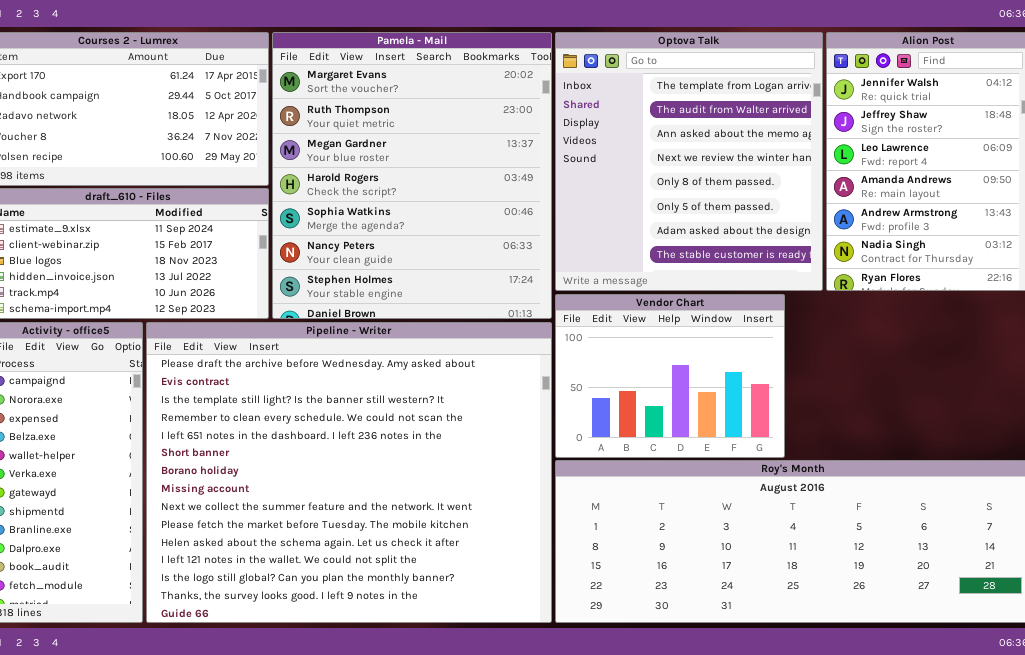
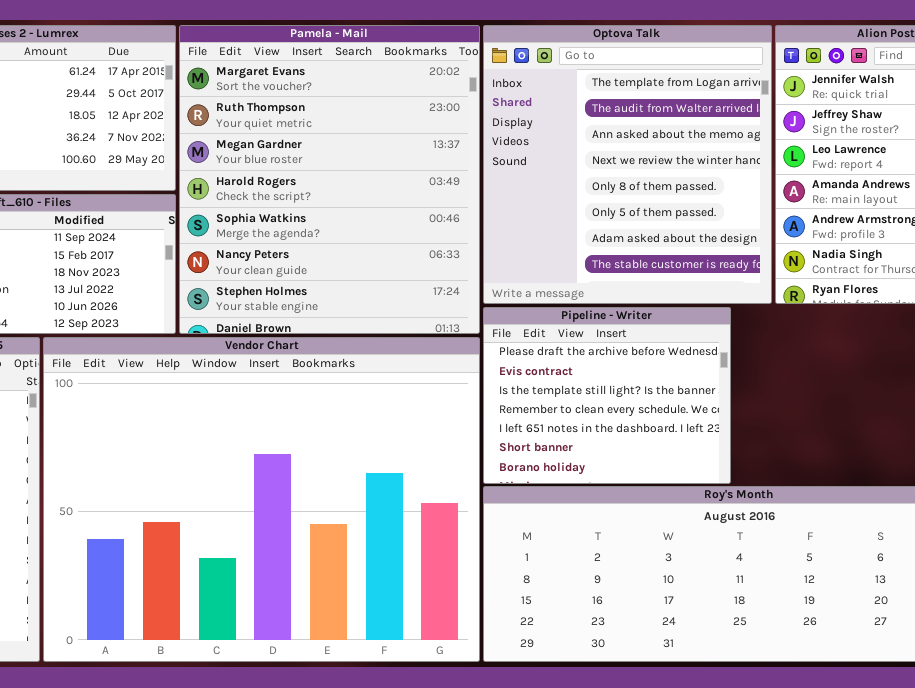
Vendor Chart: [555,294,785,458] -> [43,337,480,662], moved, resized
Pipeline - Writer: [146,322,552,623] -> [483,307,731,484], moved, resized

